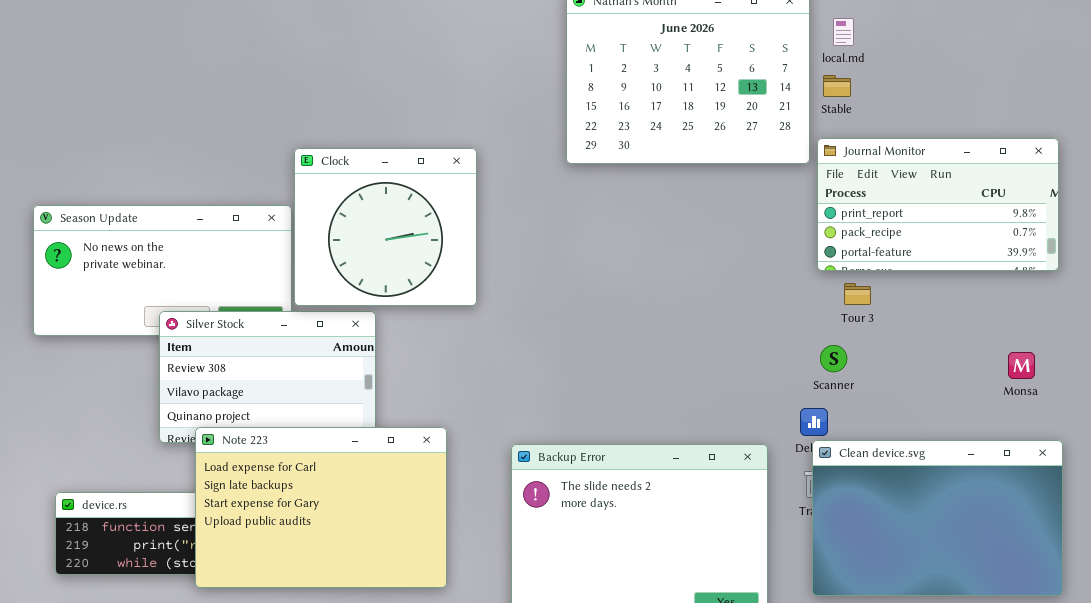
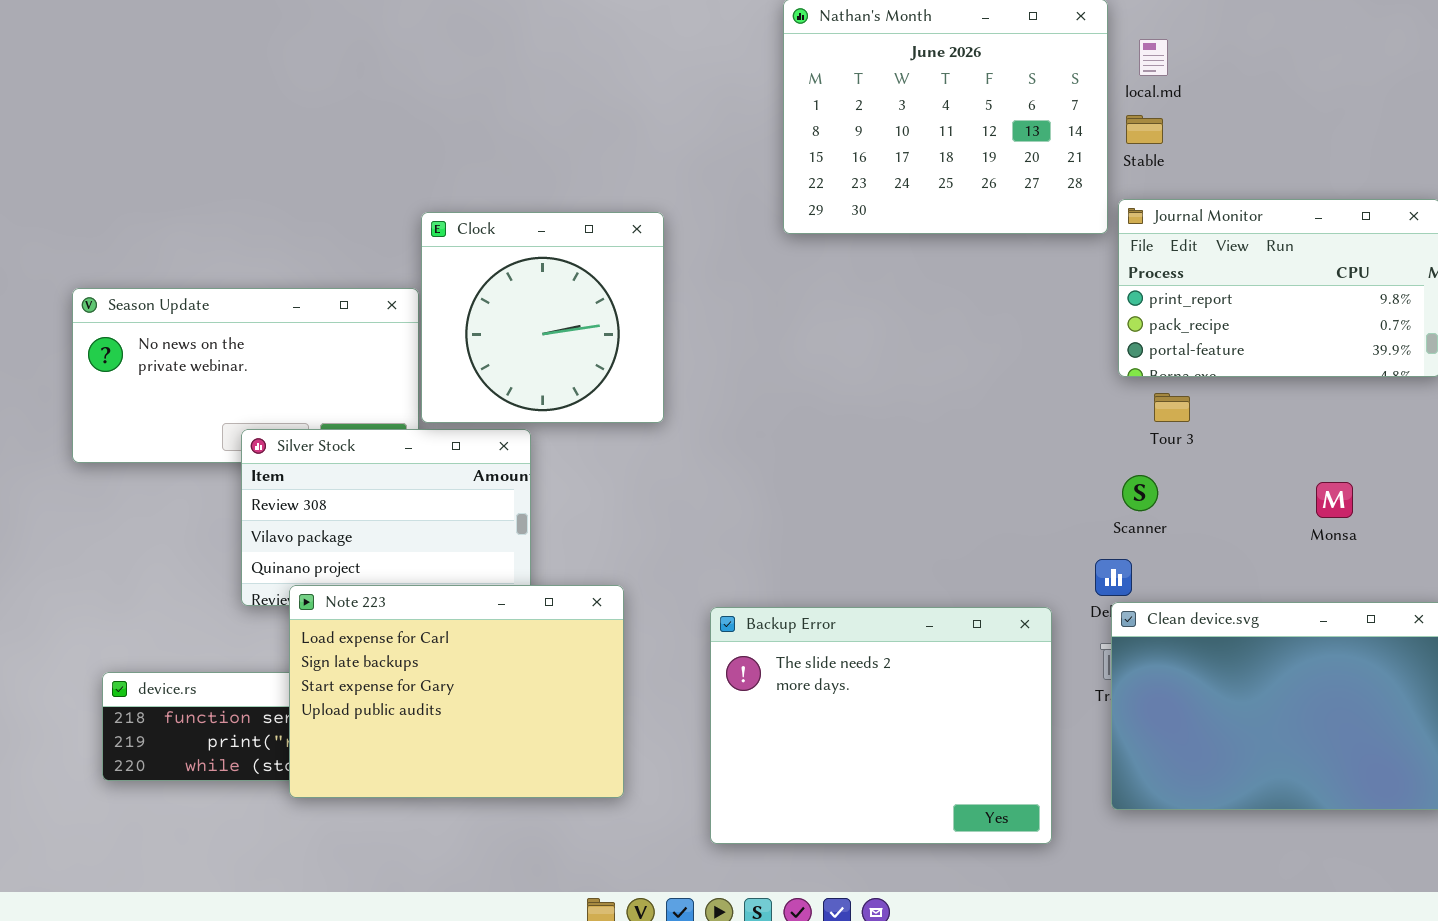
Monsa: [1008,352,1035,379] -> [1316,482,1353,518], moved

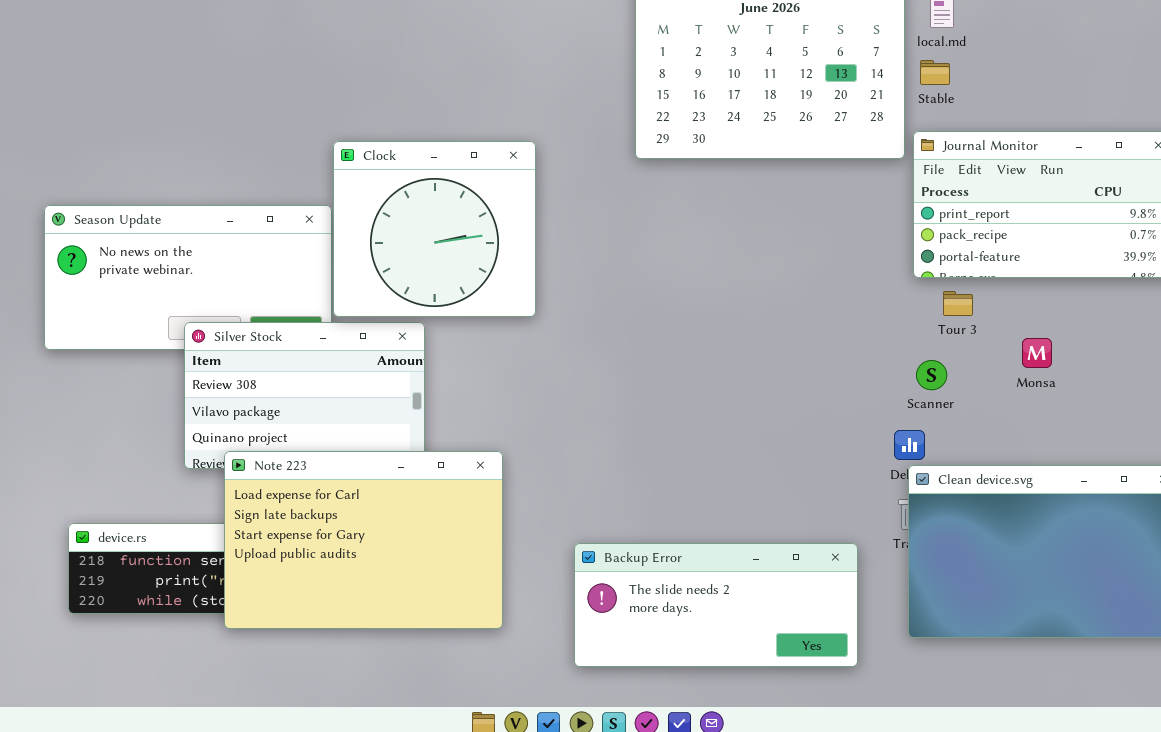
Monsa: [1316,482,1353,518] -> [1022,338,1052,368], moved
Backup Error: [710,607,1052,844] -> [574,543,858,667], resized

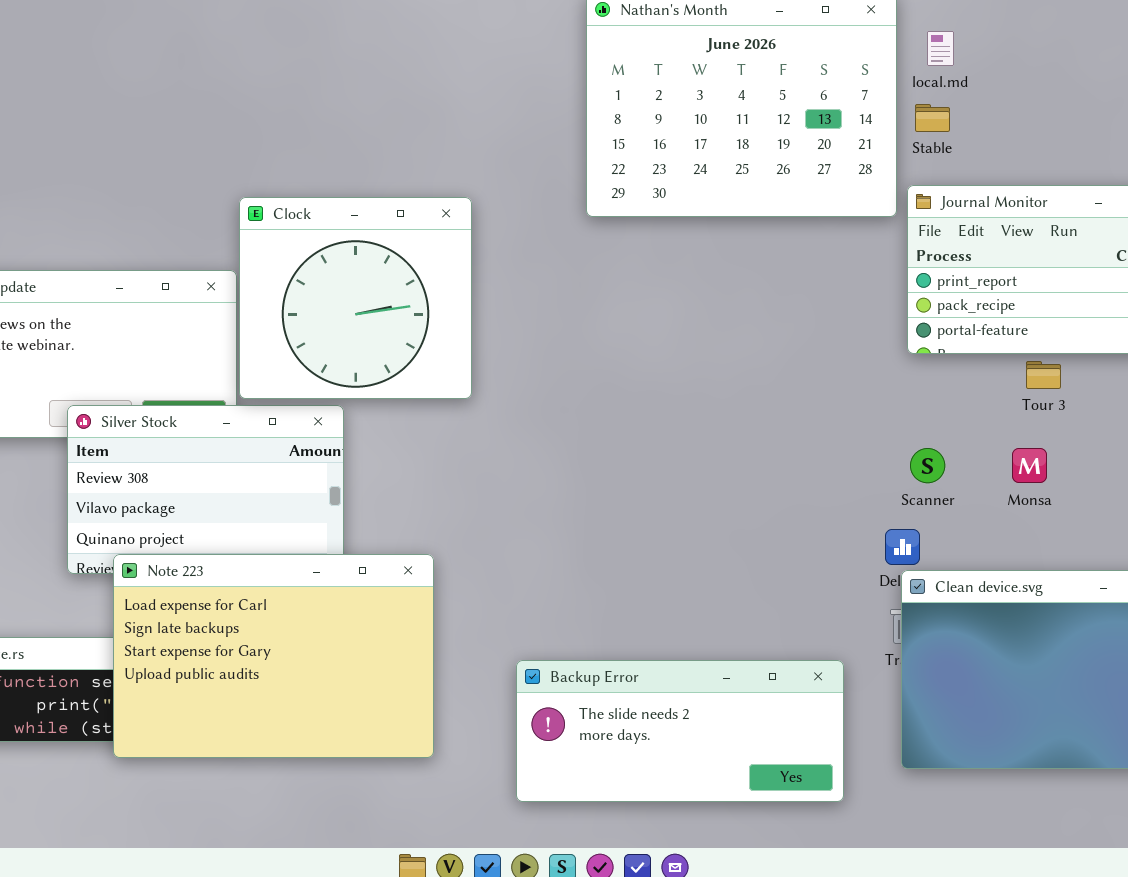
Tour 3: [943,291,973,316] -> [1026,361,1061,389], moved
Monsa: [1022,338,1052,368] -> [1012,448,1047,483], moved

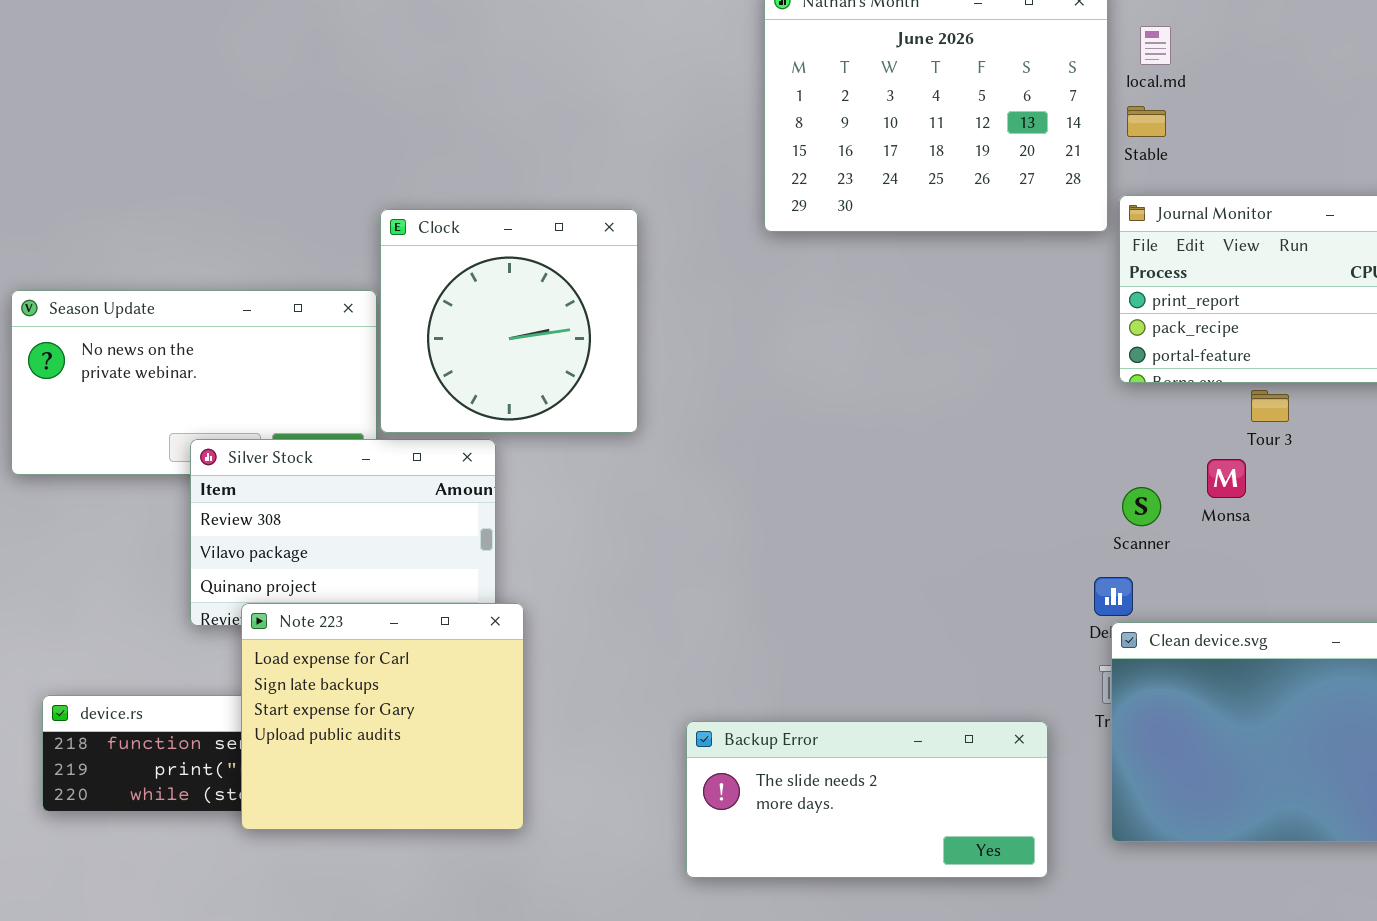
Monsa: [1012,448,1047,483] -> [1207,459,1246,498], moved
Note 223: [113,554,434,758] -> [241,603,524,830], resized

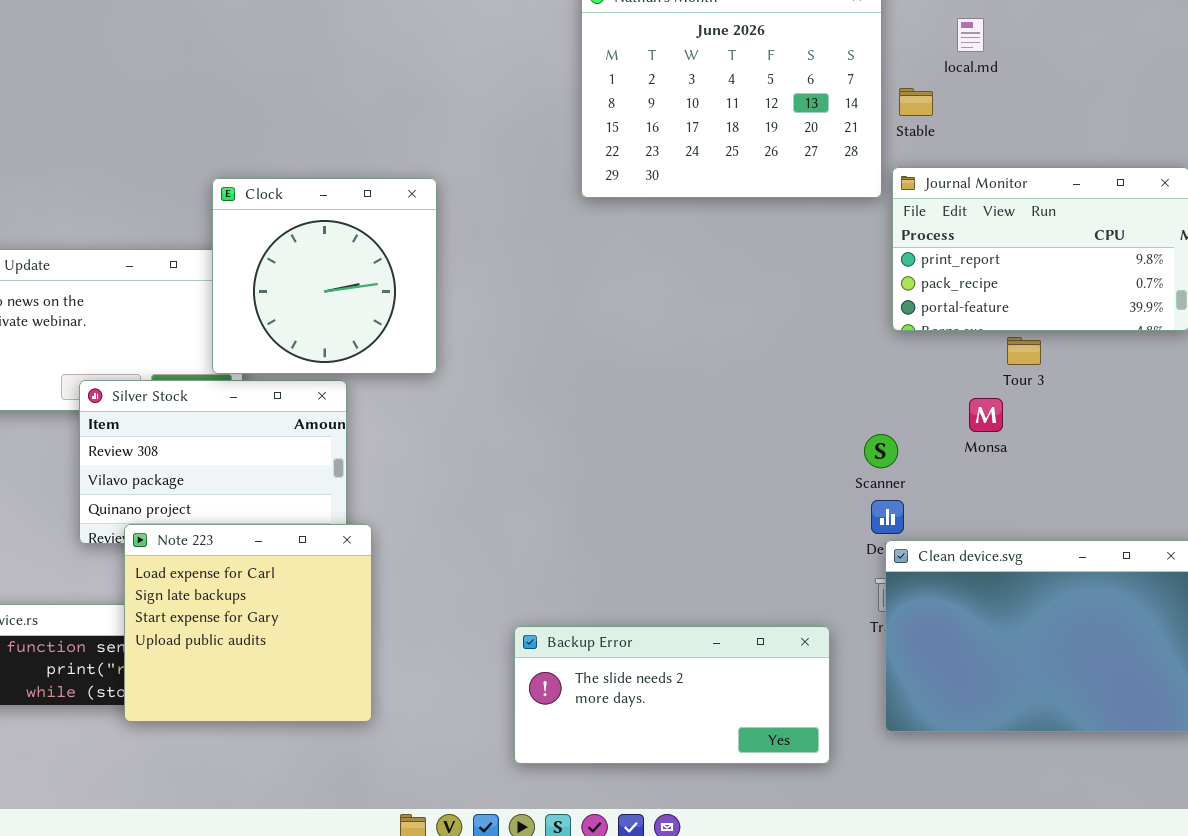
local.md: [1140,26,1171,65] -> [957,18,984,52], moved
Clock: [380,209,638,433] -> [212,178,437,374], moved
Scanner: [1122,487,1161,526] -> [864,434,898,468], moved

